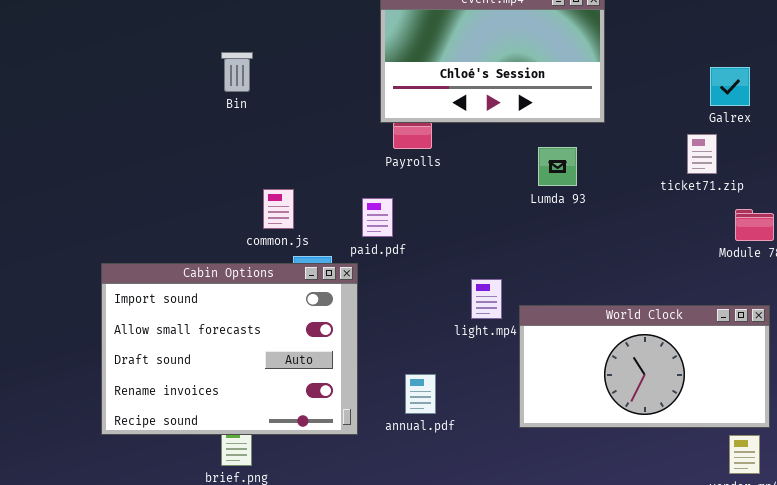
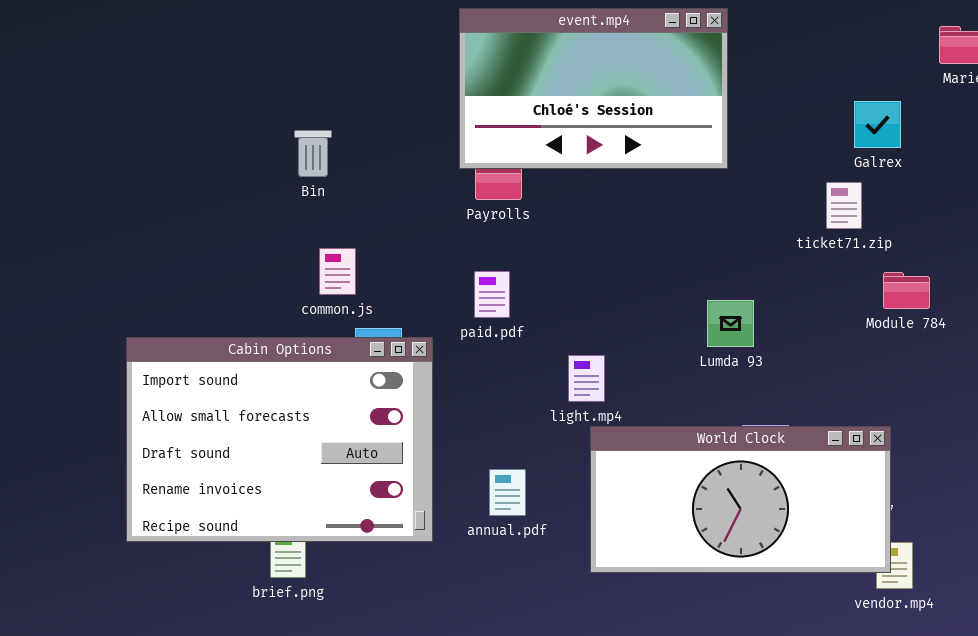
Bin: [221,52,253,92] -> [294,130,332,177], moved
Lumda 93: [538,147,577,186] -> [707,300,754,347], moved
paid.pdf: [362,198,393,237] -> [474,271,510,318], moved
World Clock: [519,305,770,428] -> [590,426,891,573], moved

